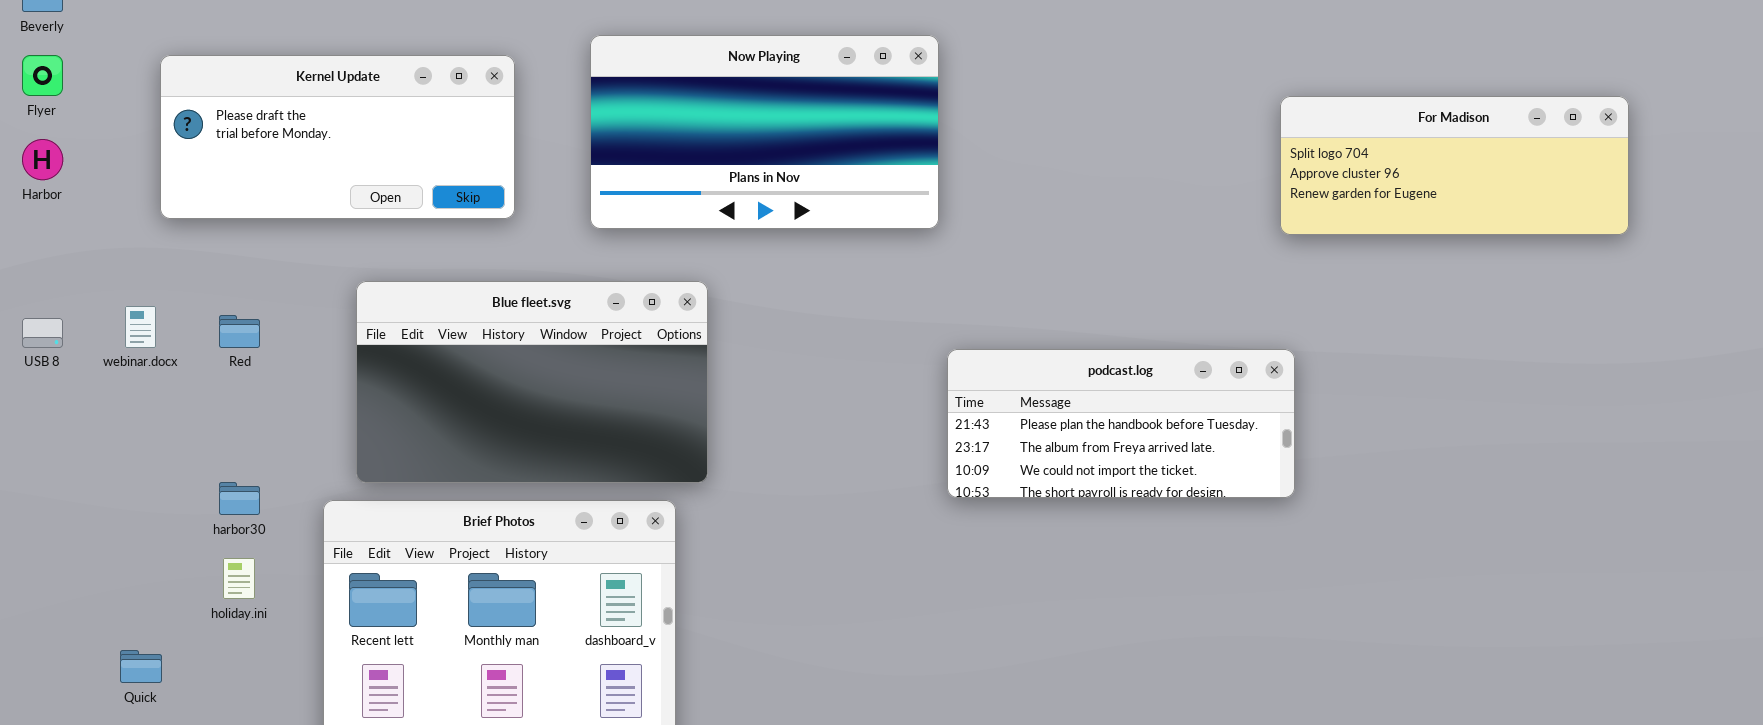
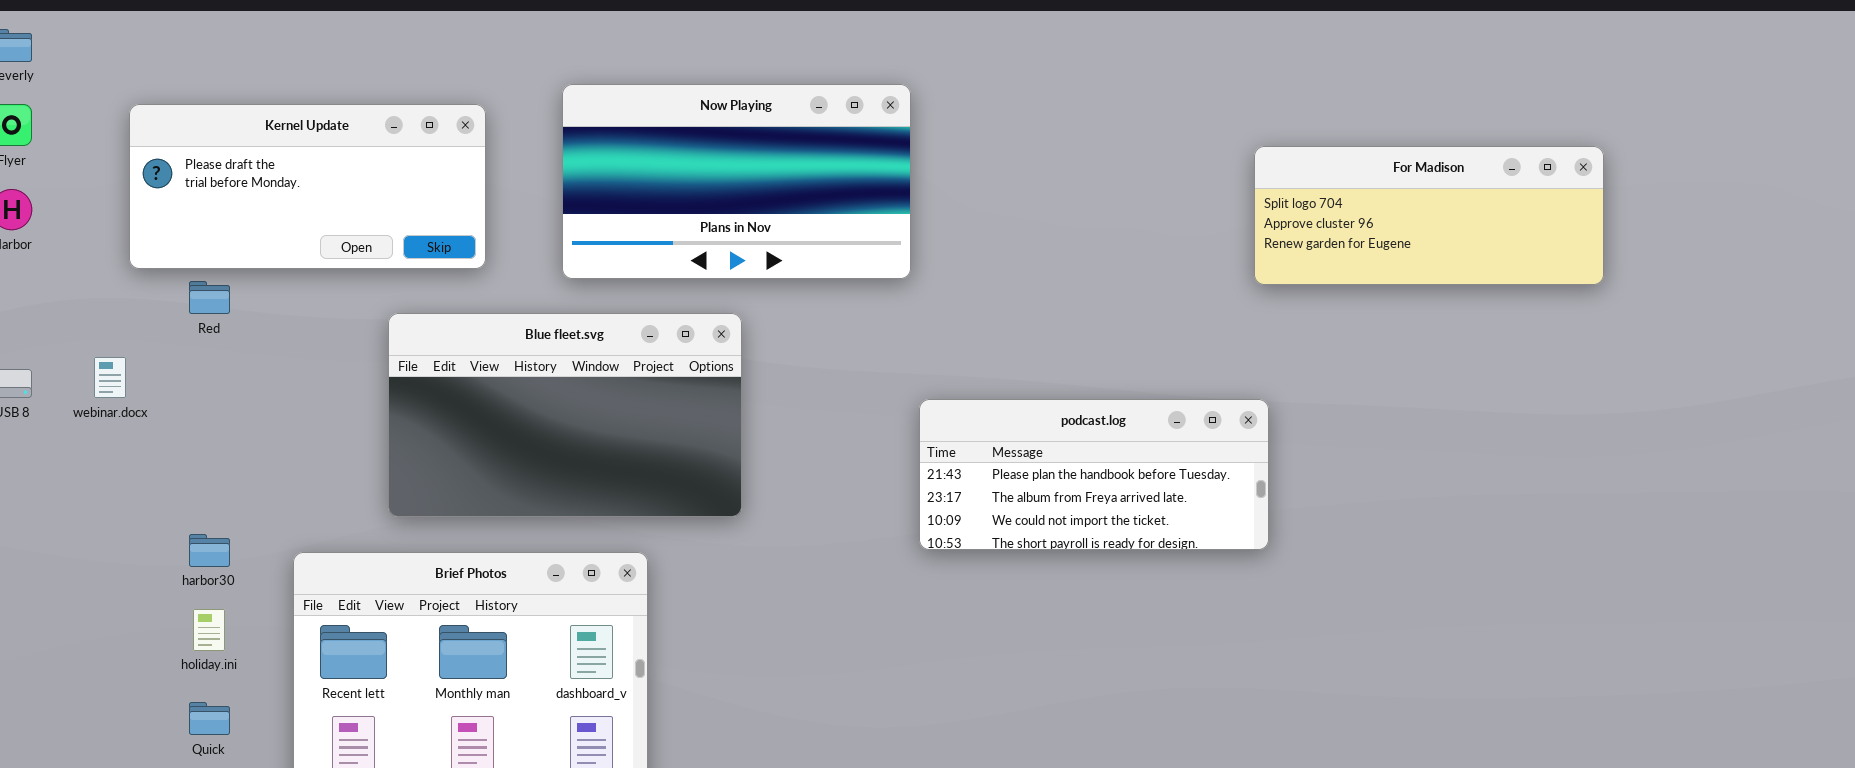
Blue fleet.svg: [356,281,708,483] -> [388,313,742,517], moved
Red: [219,315,260,348] -> [189,281,230,314], moved
Quick: [120,650,162,683] -> [189,702,230,735], moved

